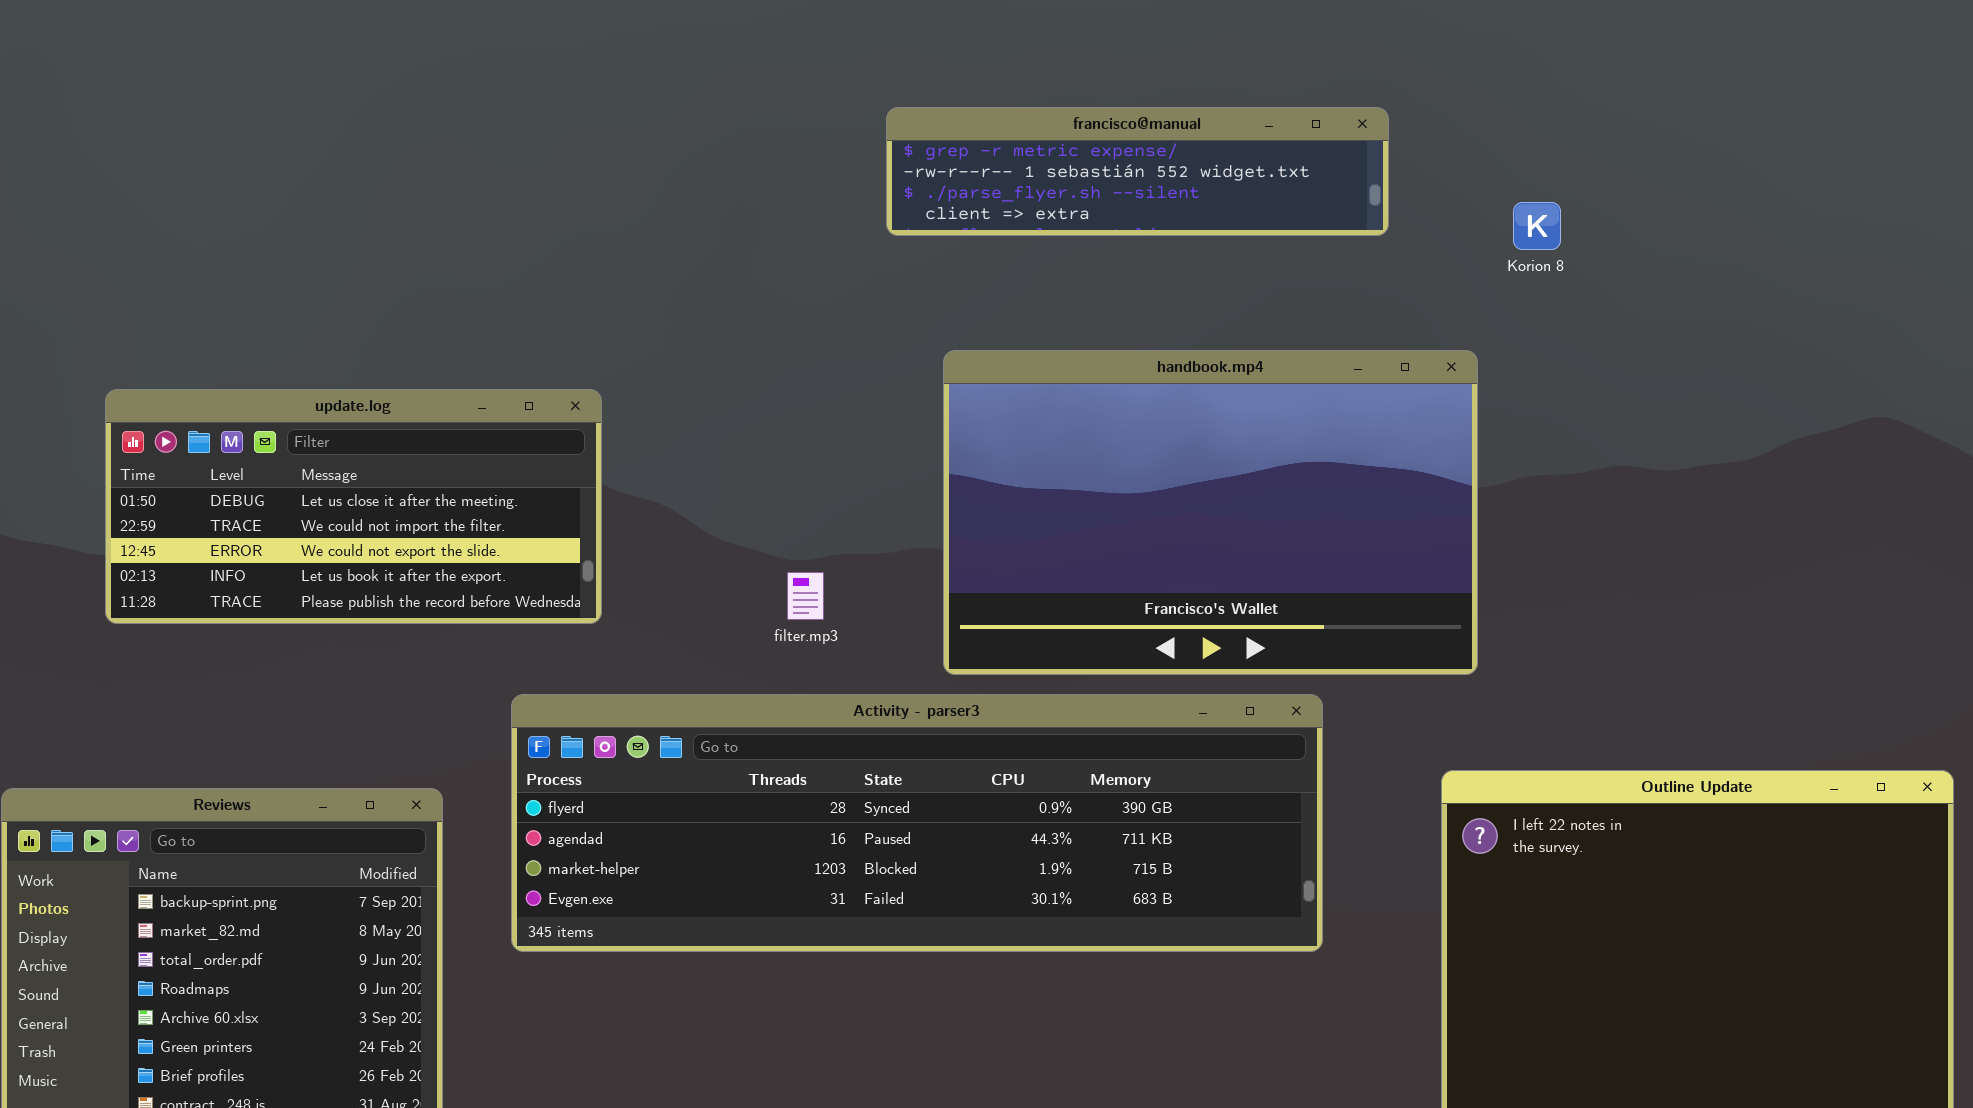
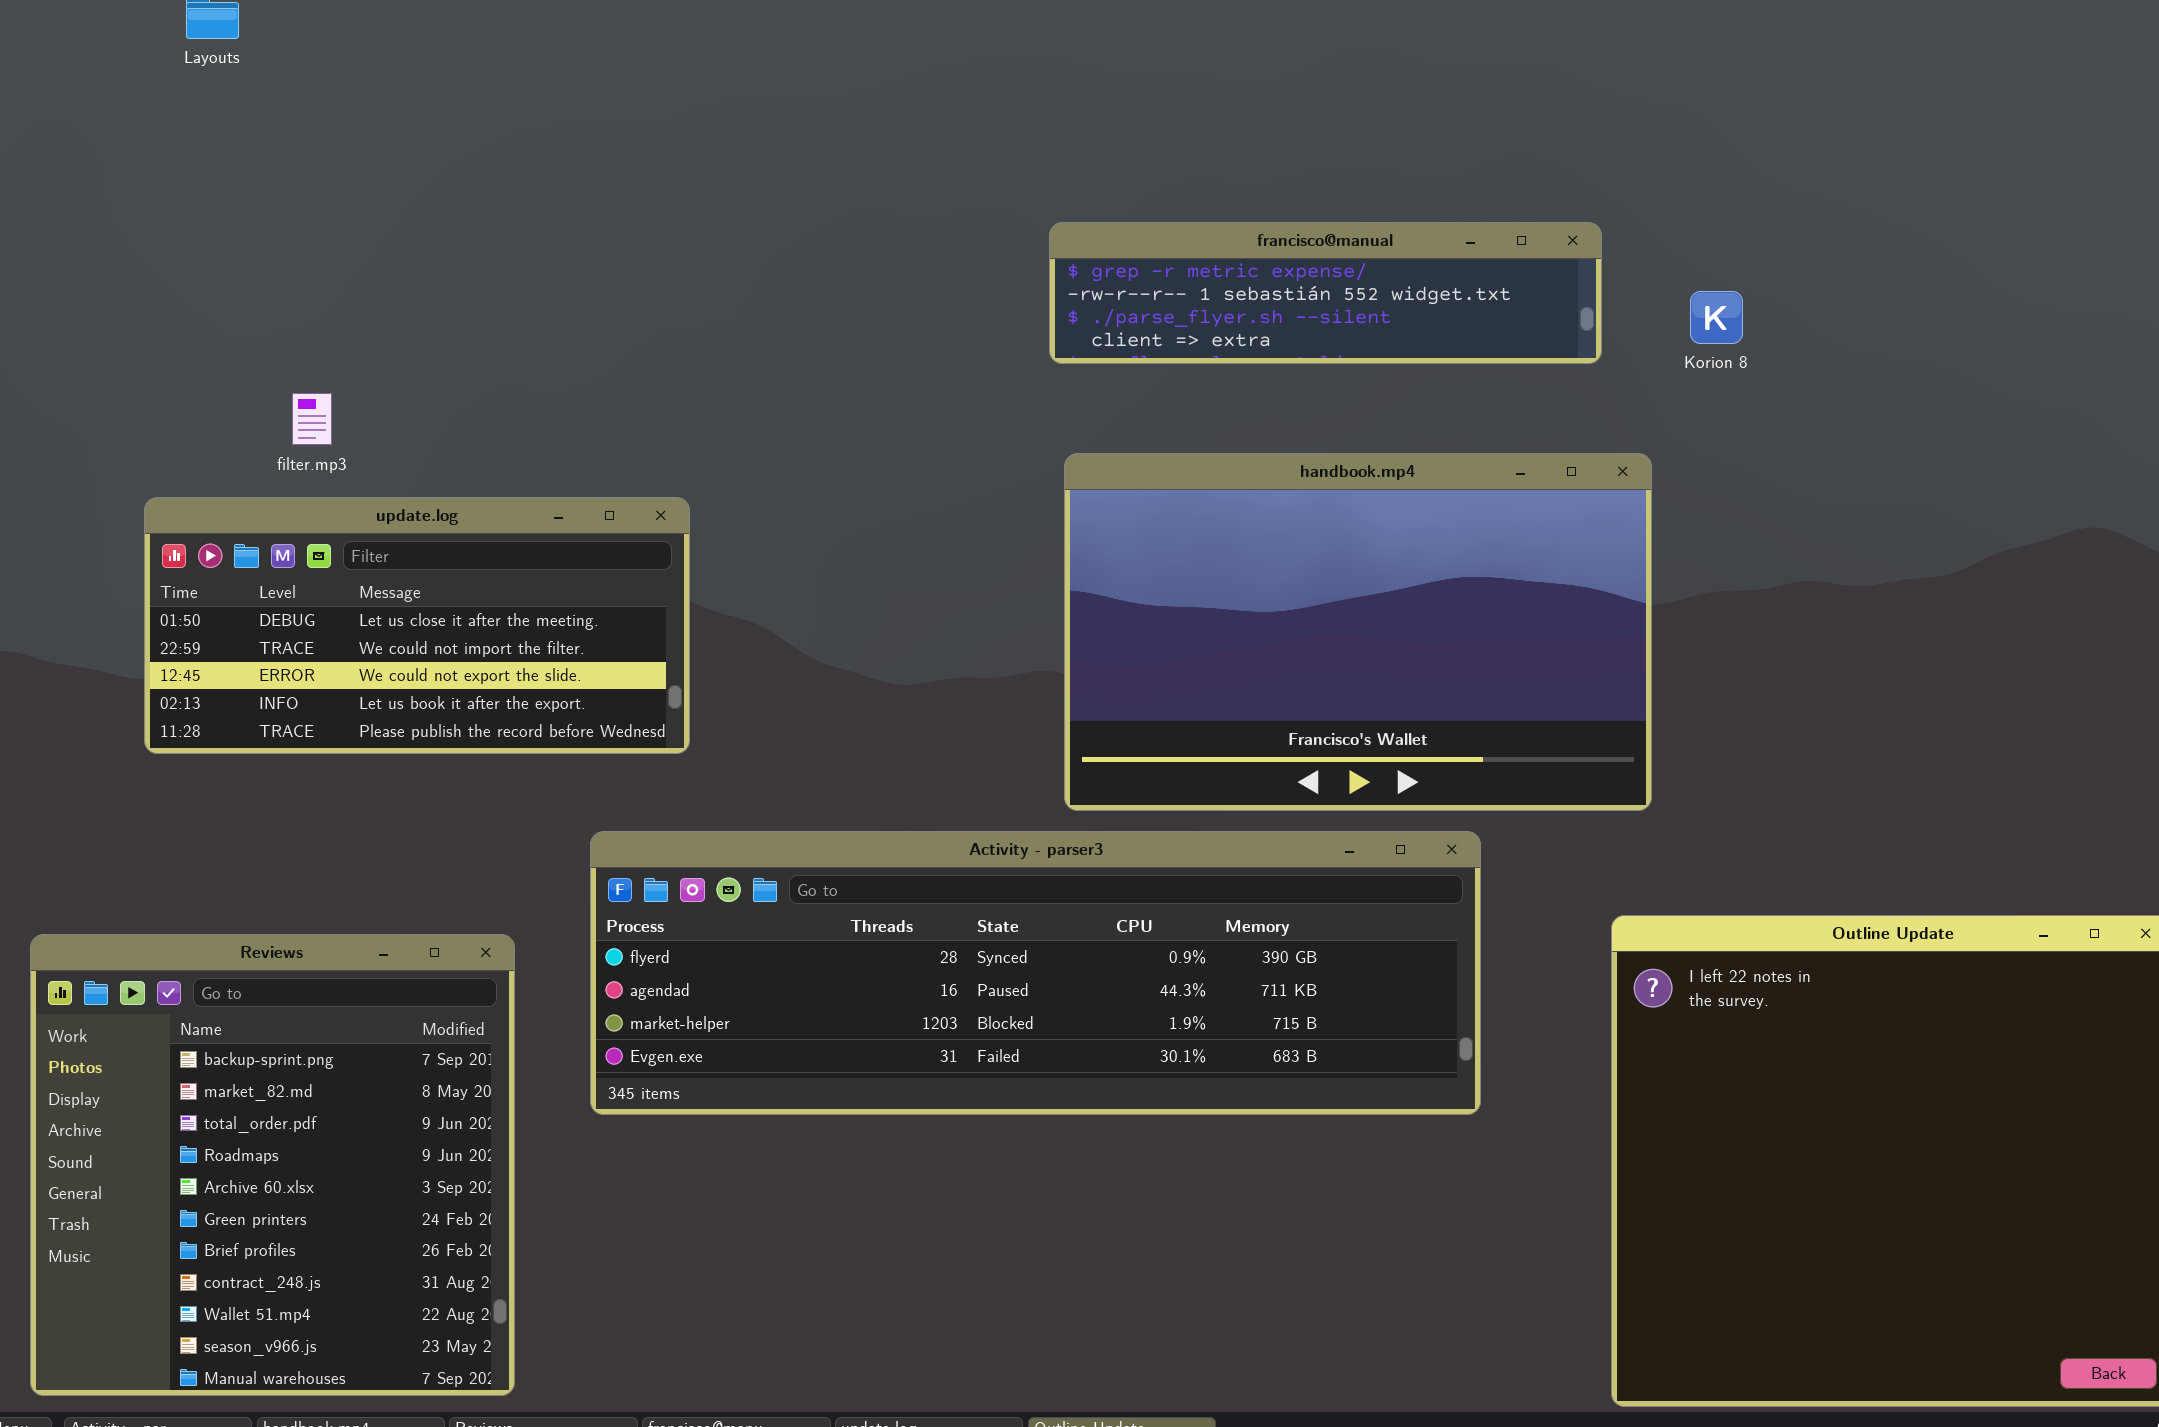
francisco@manual: [886,107,1389,236] -> [1049,222,1602,364], moved
filter.mp3: [787,572,824,620] -> [292,393,332,445], moved

